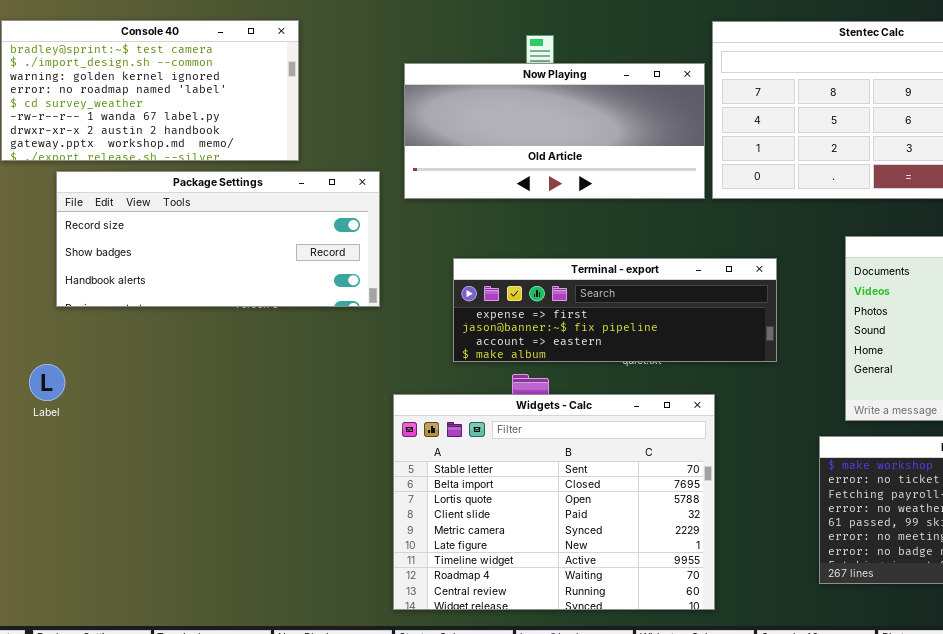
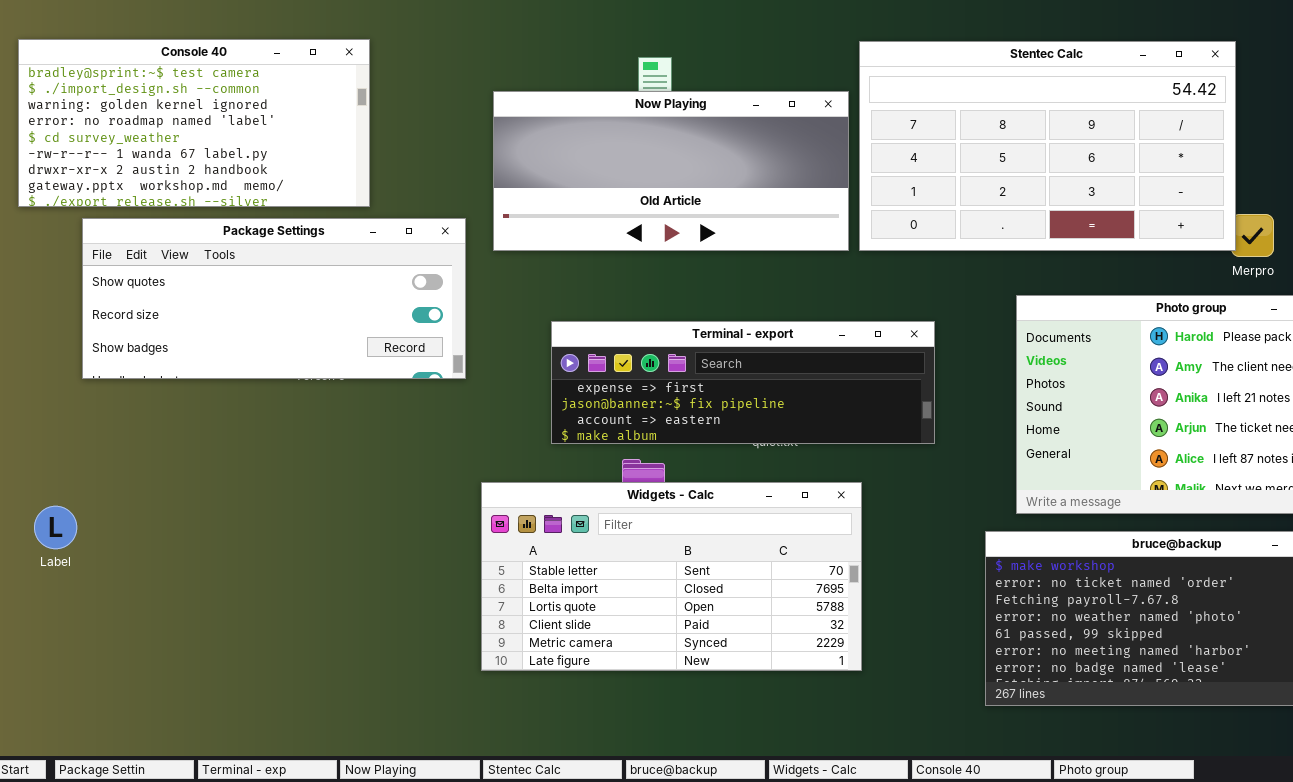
Package Settings: [56,171,380,307] -> [82,218,466,379], scrolled up 1 row
Label: [29,364,65,401] -> [34,506,77,549], moved
Widgets - Calc: [393,394,715,610] -> [481,482,862,671], resized

